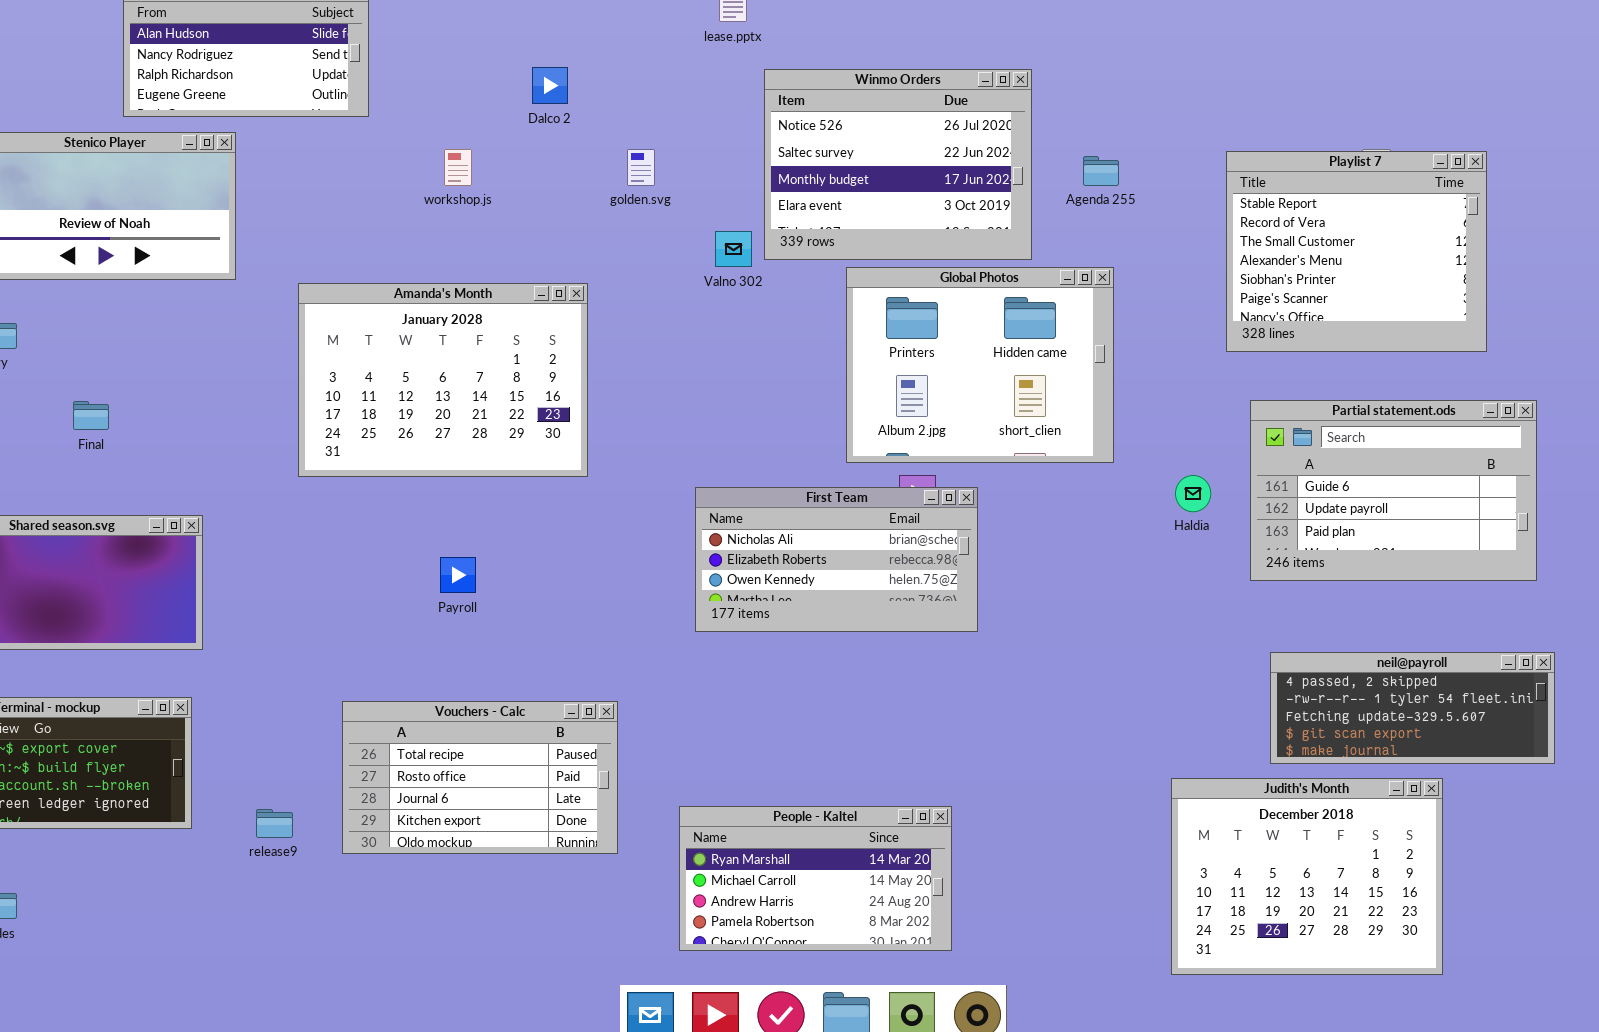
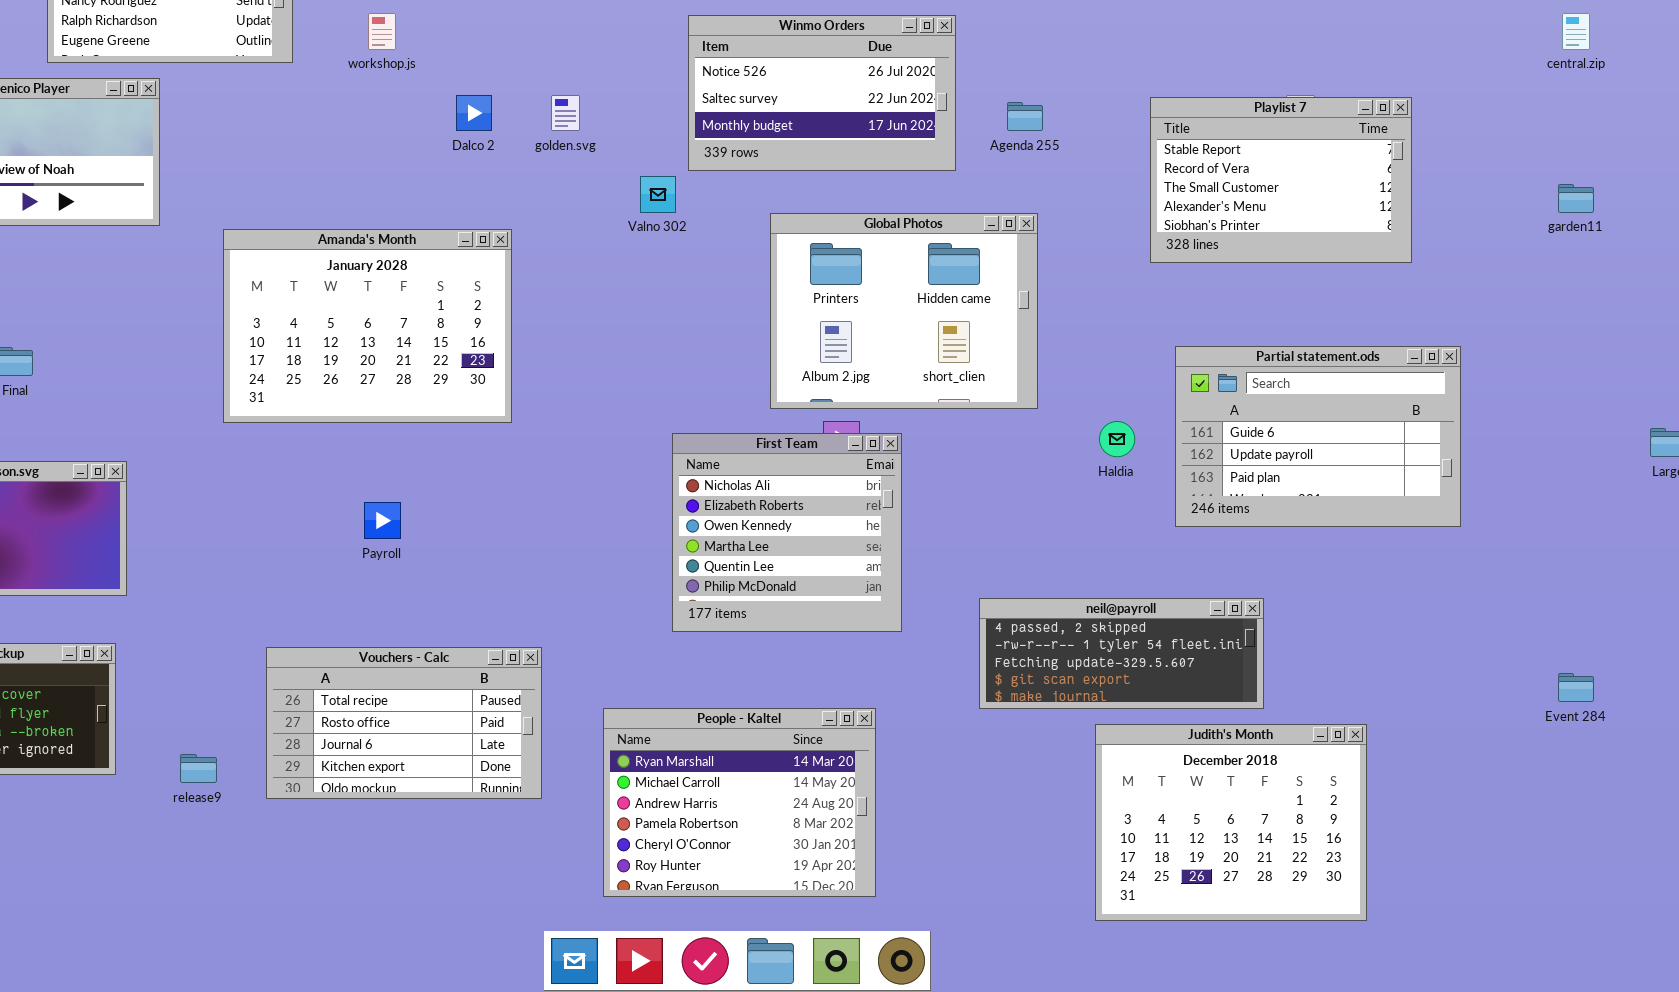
Dalco 2: [532,67,568,104] -> [456,95,492,131], moved
Winmo Orders: [764,69,1032,260] -> [688,15,956,171], resized
workshop.js: [444,149,472,186] -> [368,13,396,50], moved
Playlist 7: [1226,151,1487,352] -> [1150,97,1412,263], resized
First Team: [695,487,978,632] -> [672,433,902,632], resized
neil@payroll: [1270,652,1555,764] -> [979,598,1264,709], moved
People - Kaltel: [679,806,952,951] -> [603,708,876,897], resized

